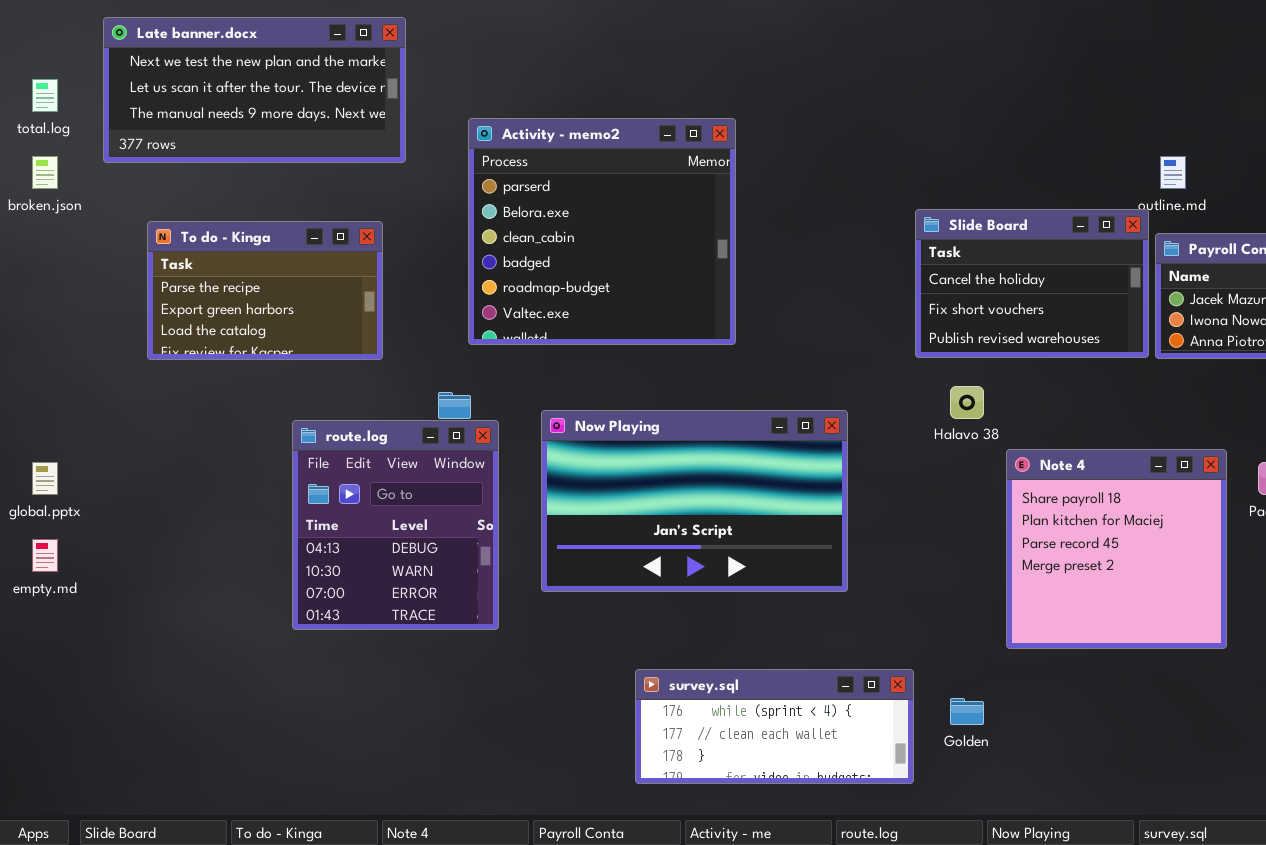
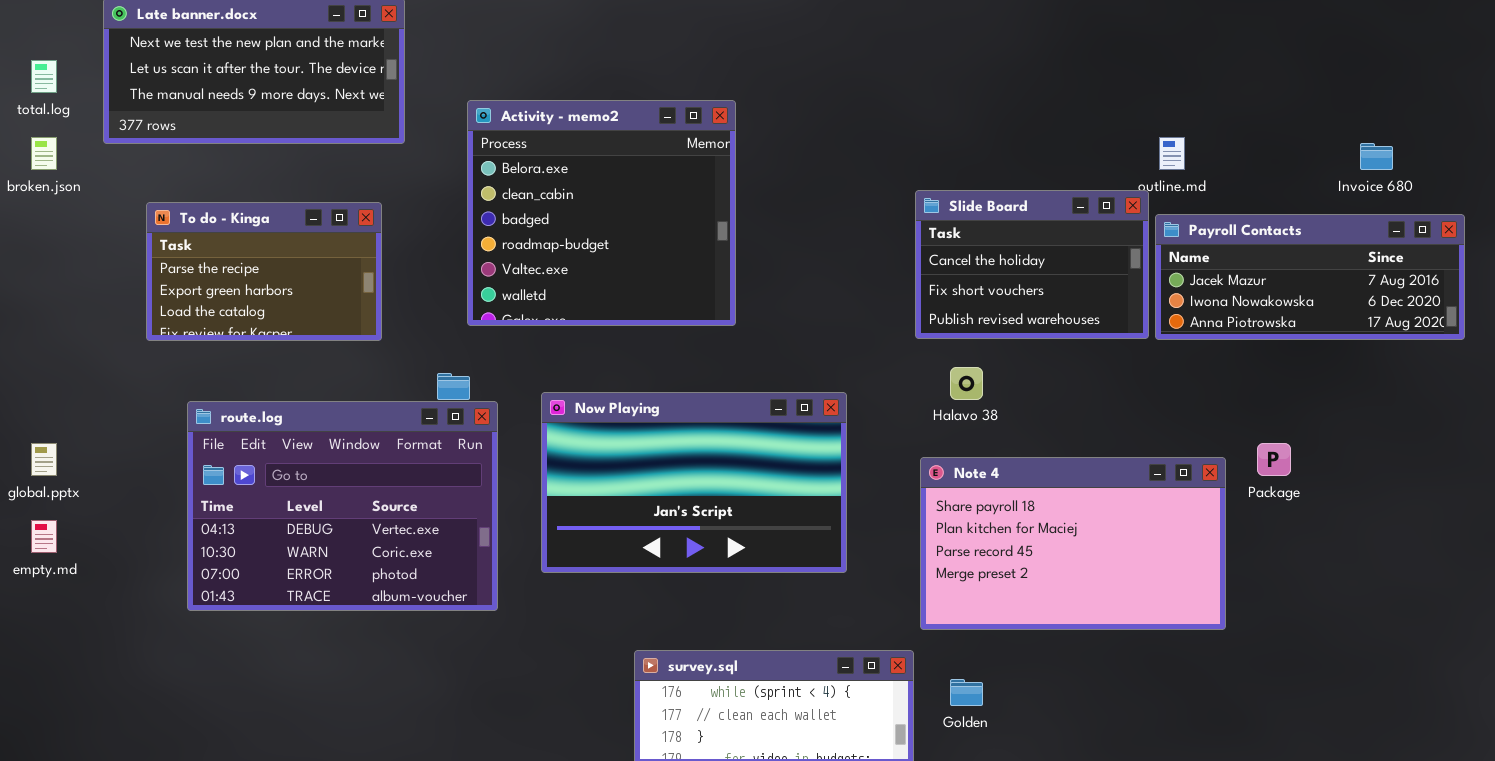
Activity - memo2: [468,118,736,345] -> [467,100,736,326], scrolled down 1 row
route.log: [292,420,499,630] -> [187,401,498,611], resized
Note 4: [1006,449,1227,649] -> [920,457,1226,630], resized

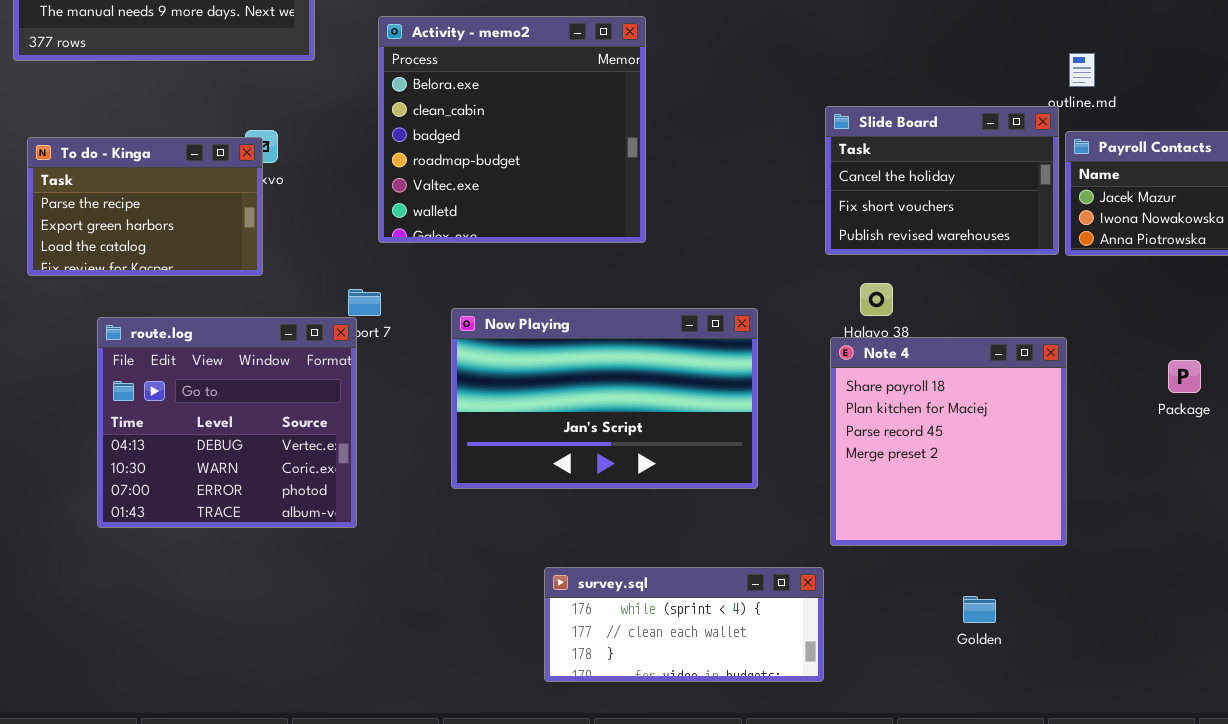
To do - Kinga: [146,202,382,341] -> [27,137,263,276], moved
route.log: [187,401,498,611] -> [97,317,357,528], resized
Note 4: [920,457,1226,630] -> [830,337,1067,546], resized
Golden: [950,679,983,706] -> [963,596,996,623], moved

